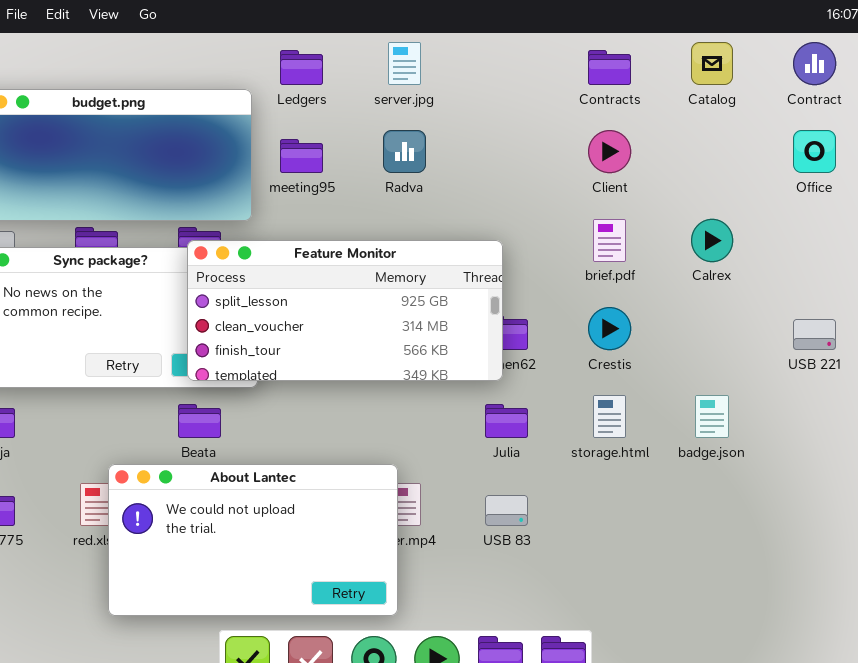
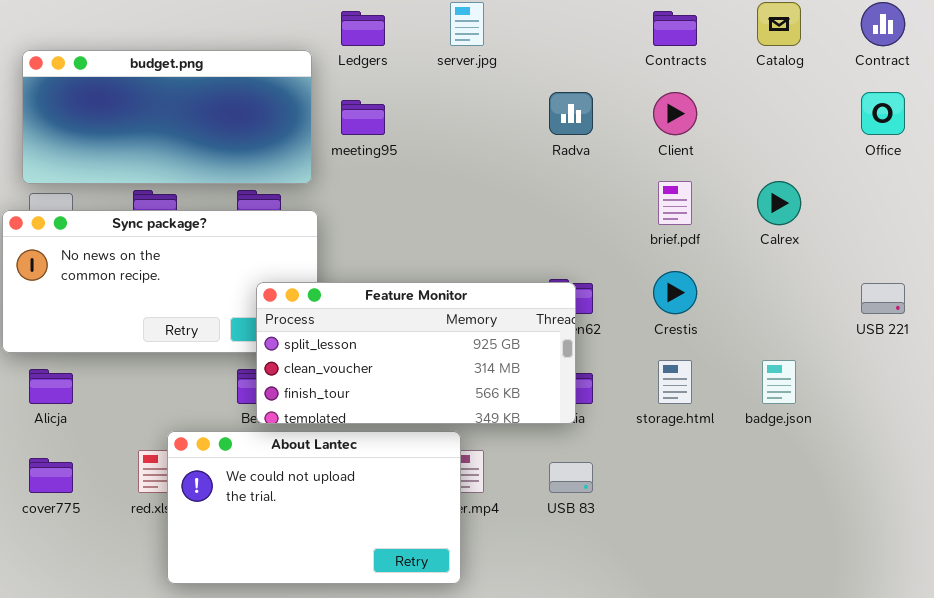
Radva: [383,130,426,173] -> [549,92,593,135], moved
Feature Monitor: [187,240,503,381] -> [256,282,576,424], moved

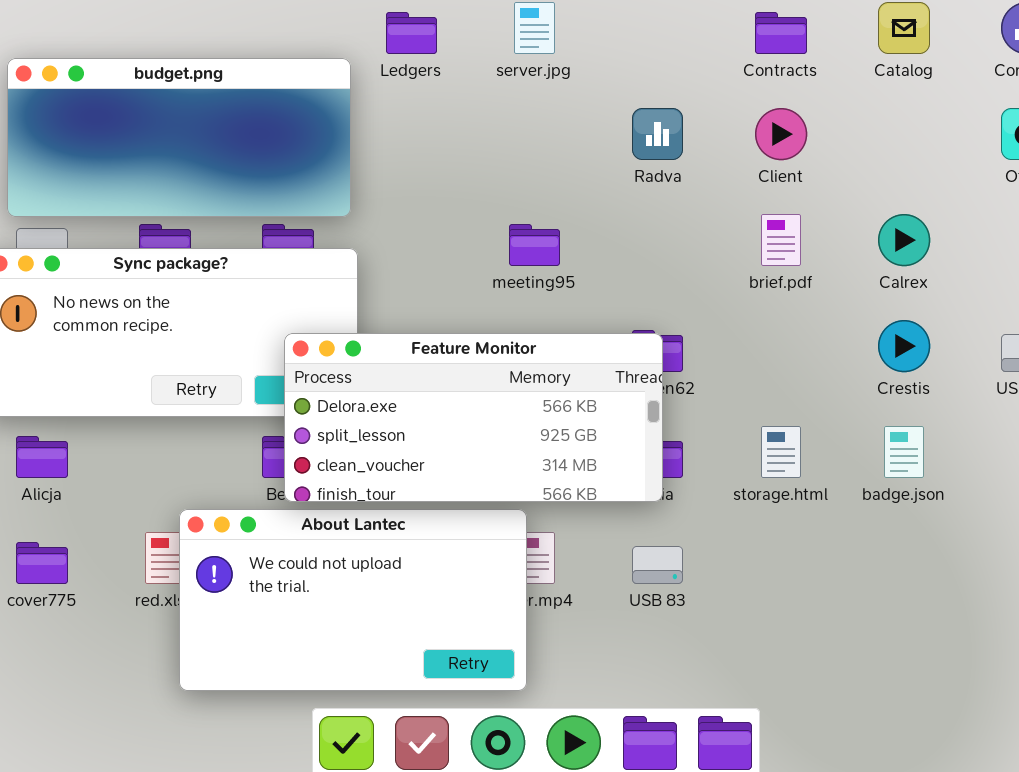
meeting95: [341,100,385,135] -> [509,224,560,266], moved
Crestis: [653,271,697,314] -> [878,320,930,372], moved
Feature Monitor: [256,282,576,424] -> [284,333,663,502], scrolled up 1 row

